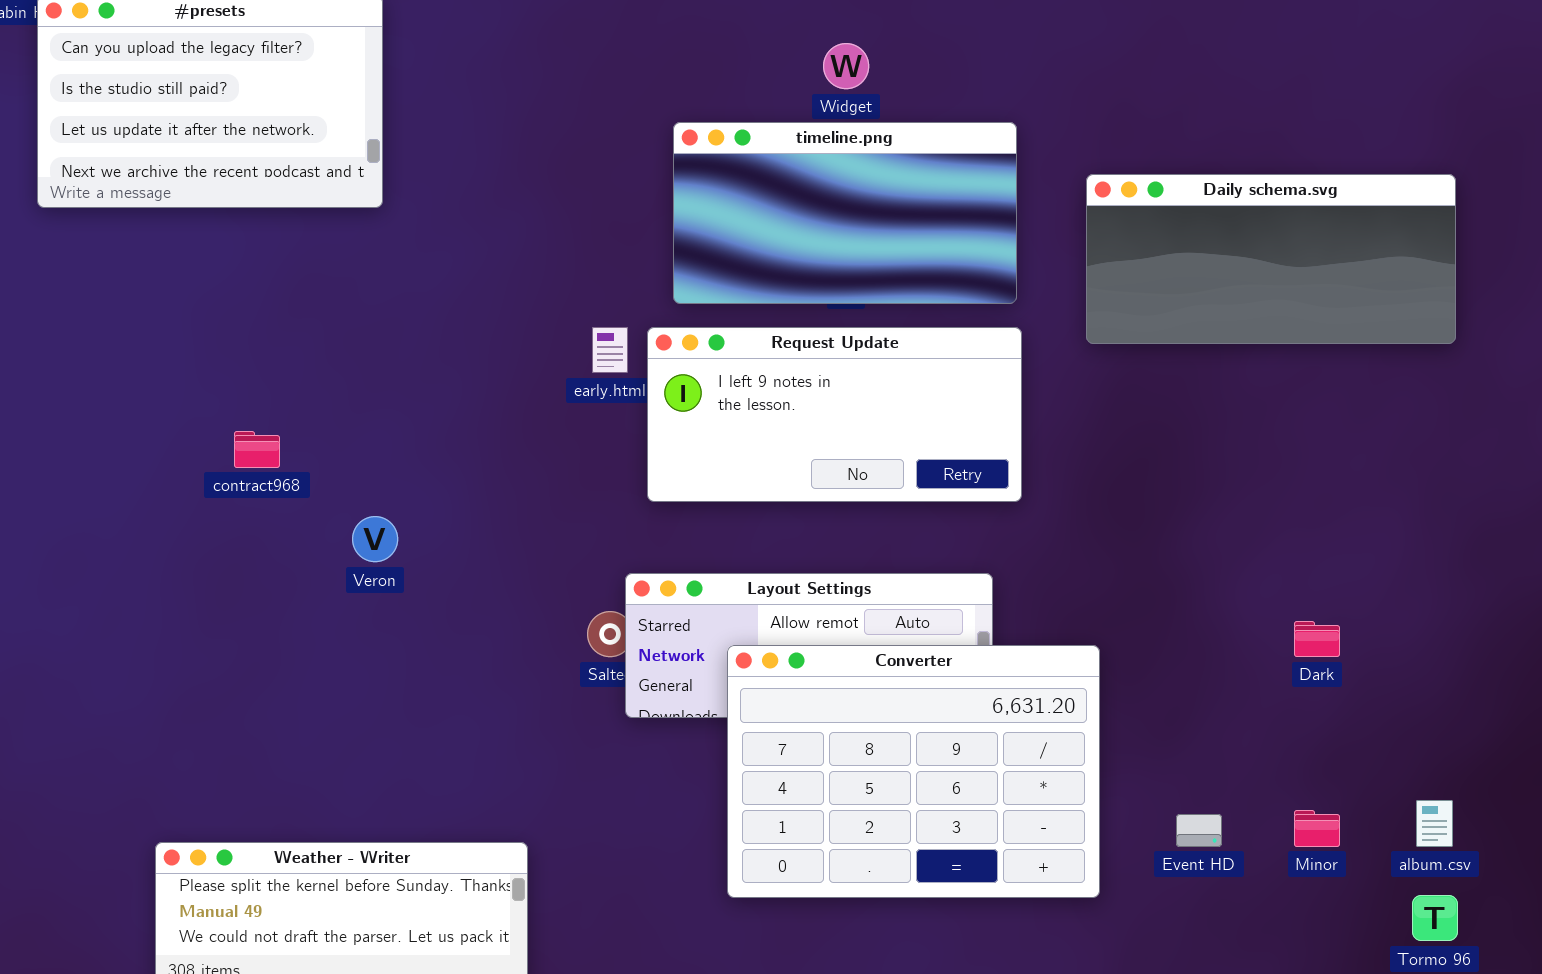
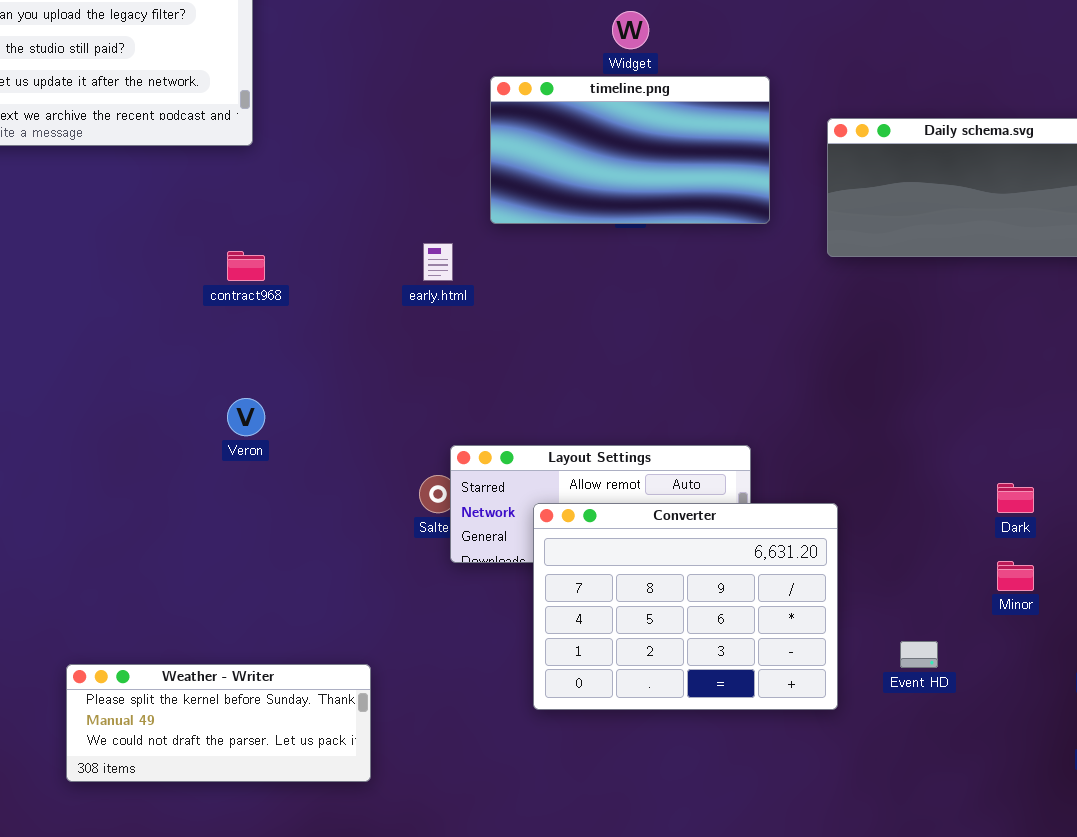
Request Update: [647,327,1022,502] -> none, closed
contract968: [234,431,280,468] -> [227,251,265,281], moved
Minor: [1294,810,1340,847] -> [997,561,1034,591], moved

